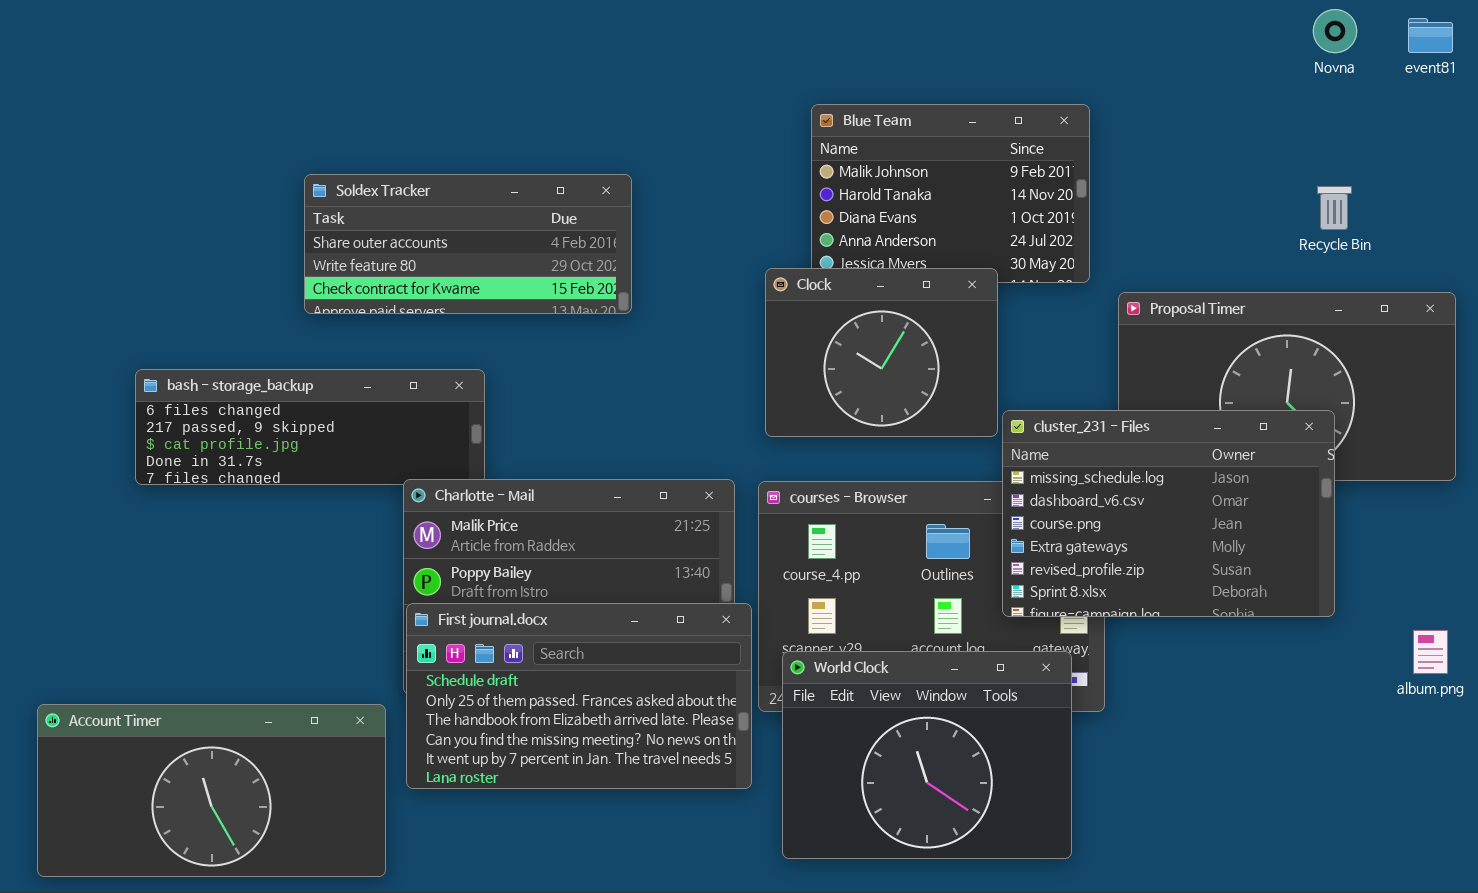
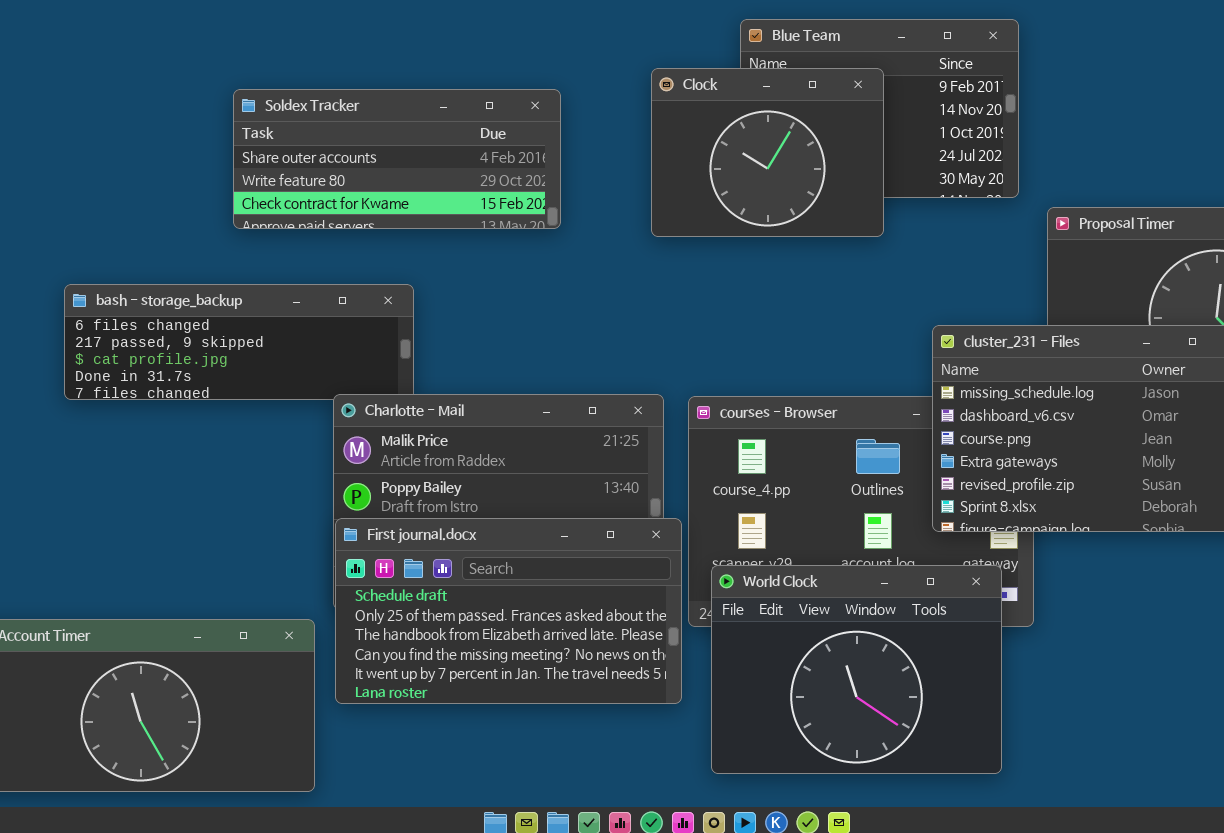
Clock: [765,268,998,437] -> [651,68,884,237], moved

